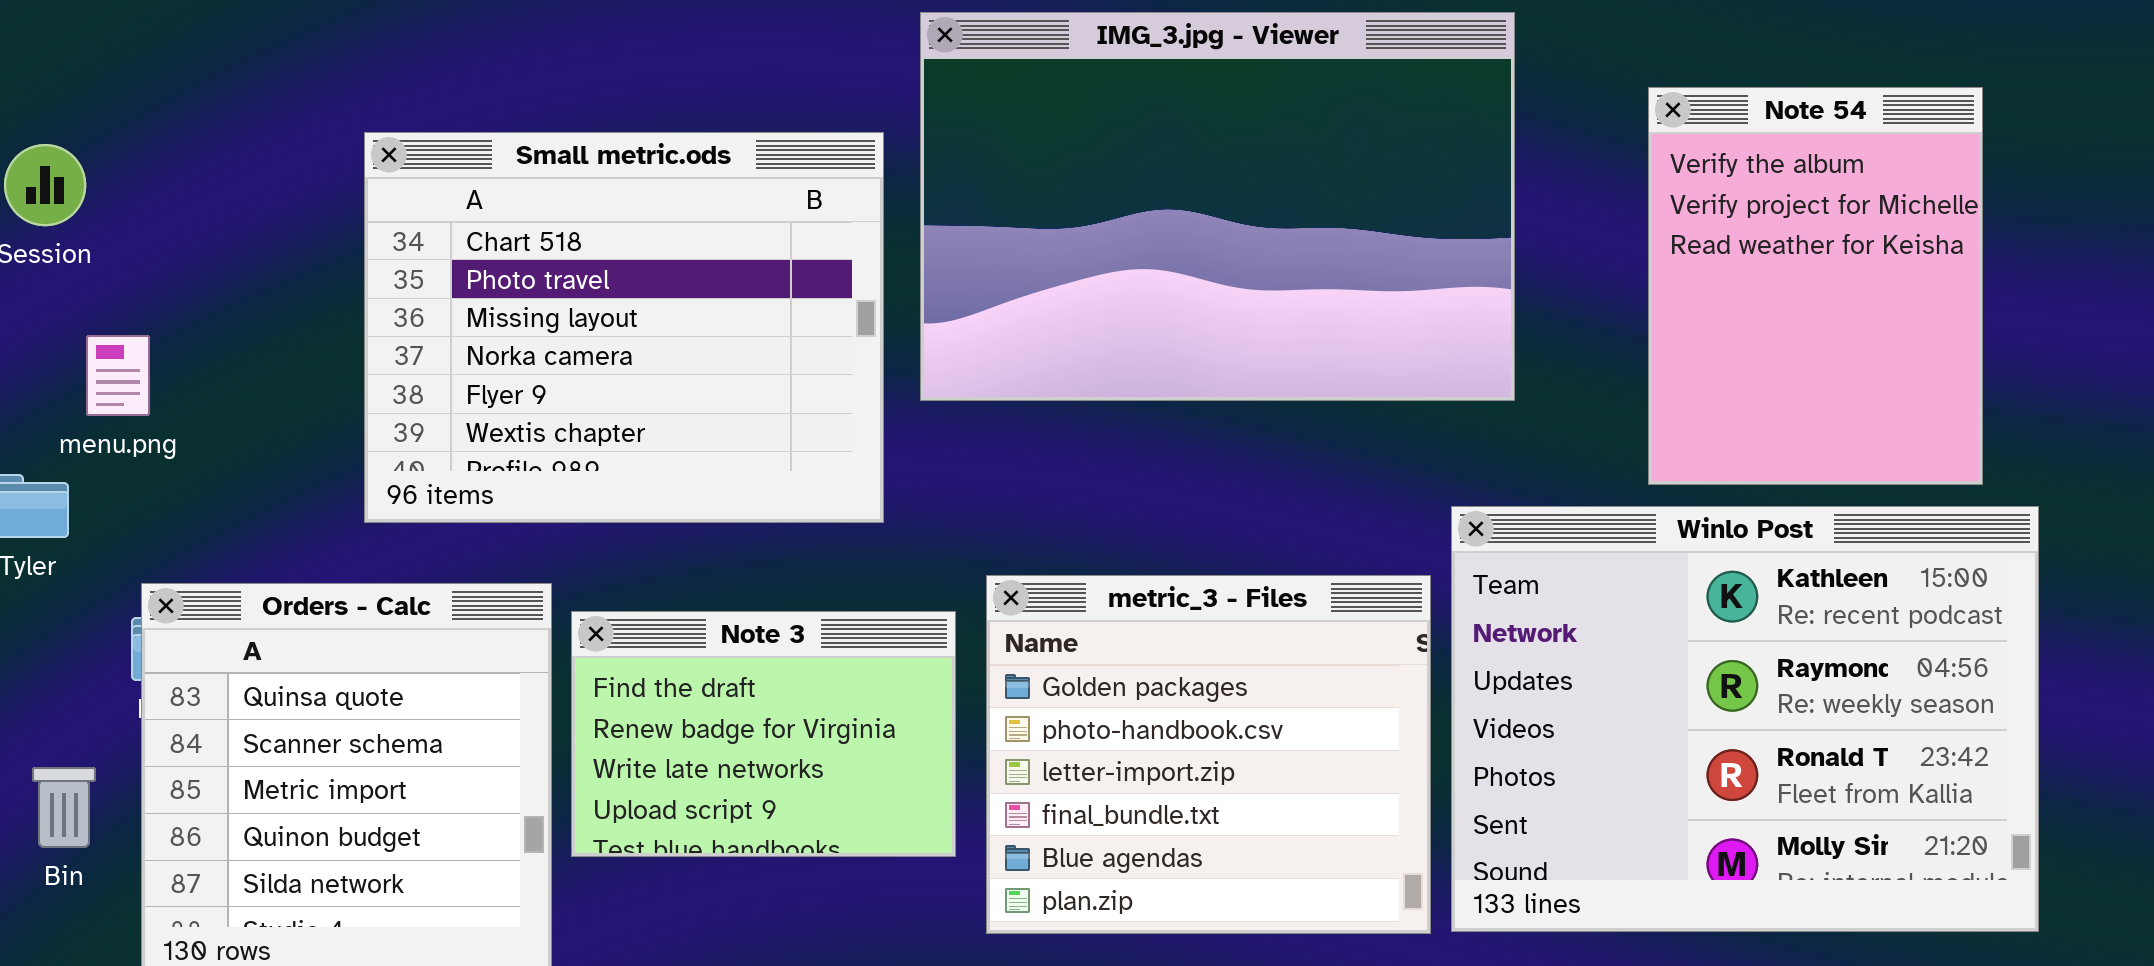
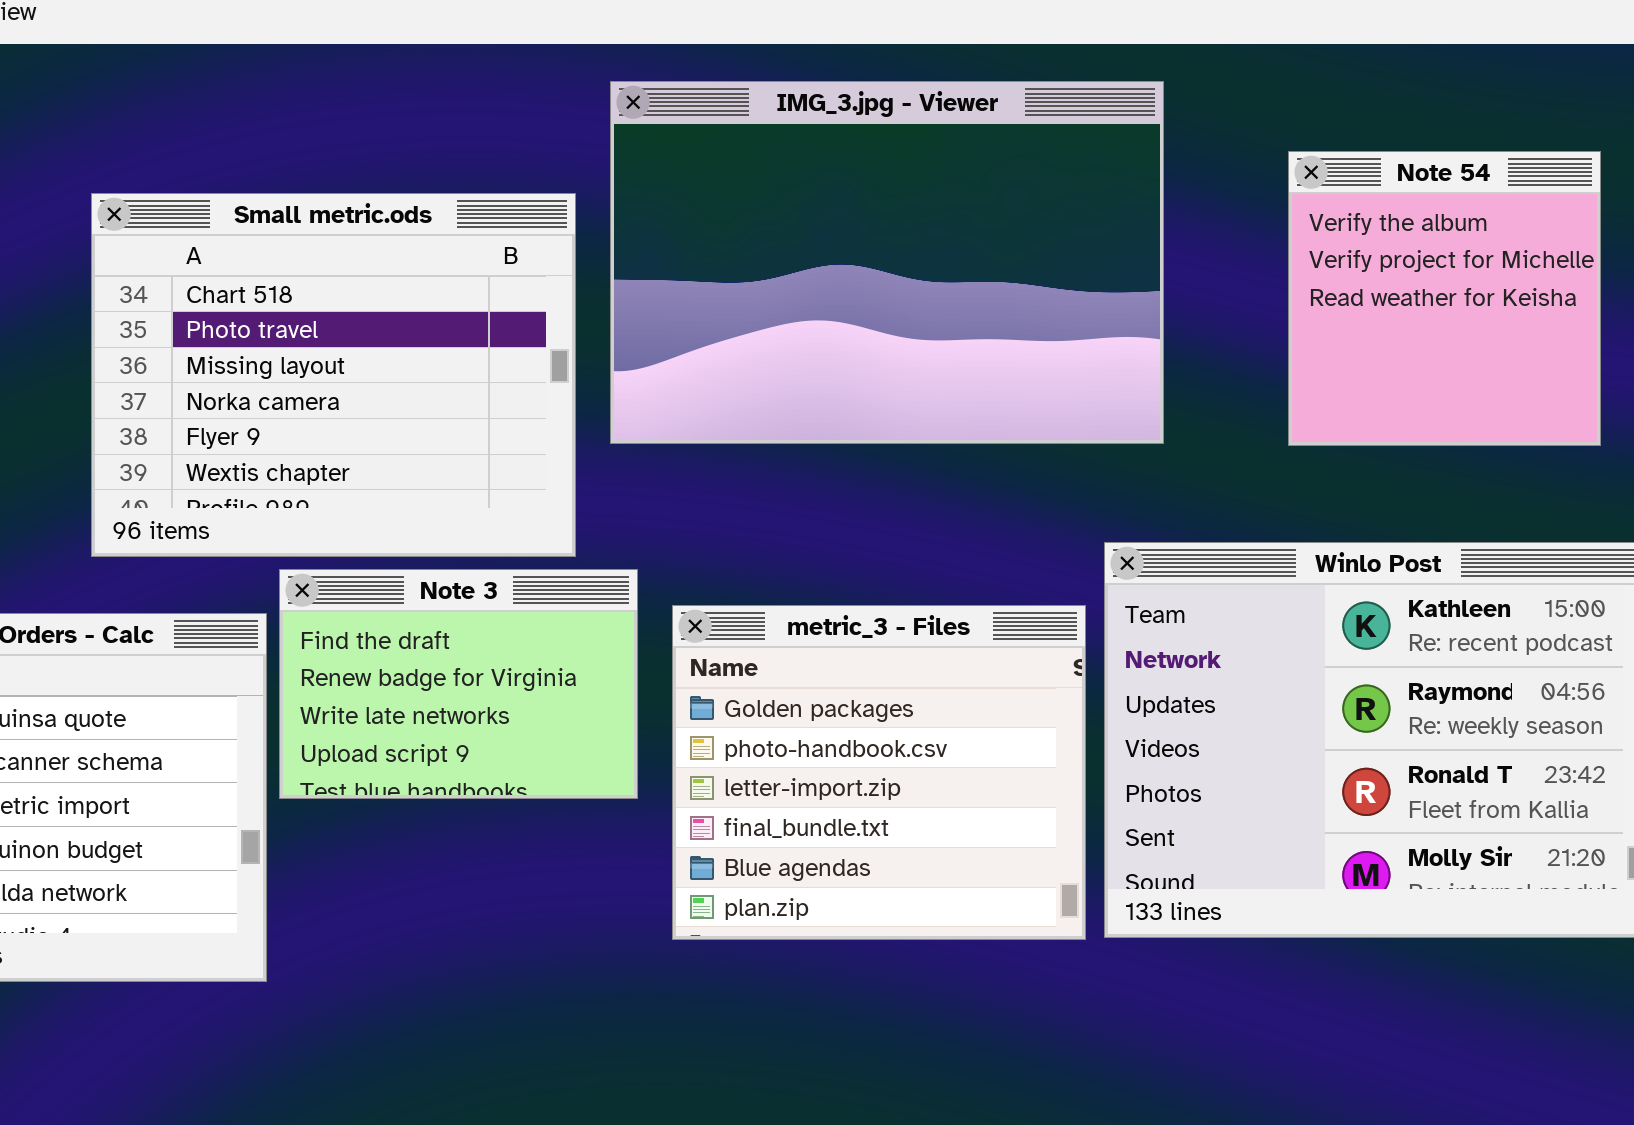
Note 54: [1648,87,1983,485] -> [1288,151,1601,446], resized
Note 3: [571,611,956,857] -> [279,569,638,799], moved

